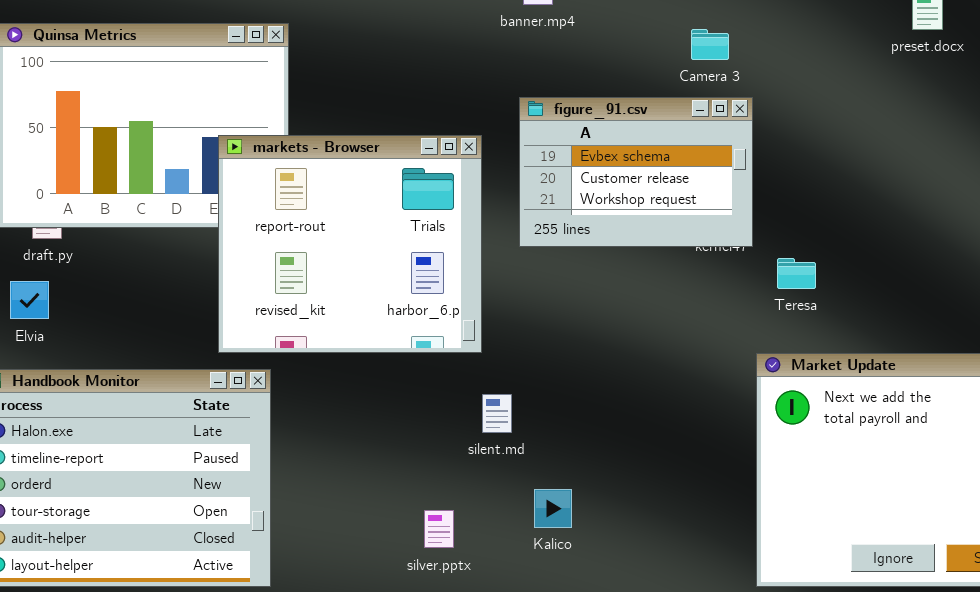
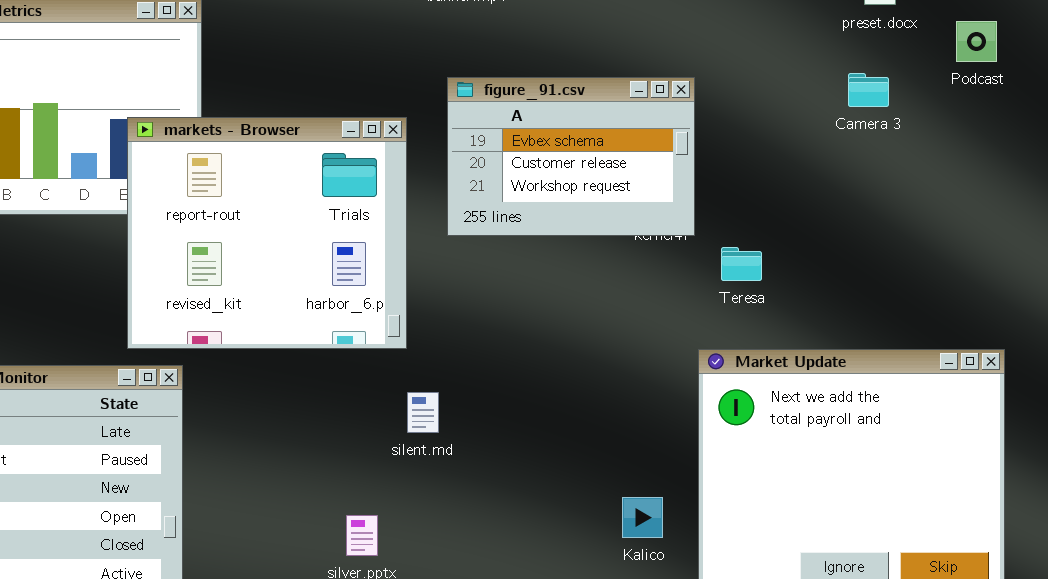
Camera 3: [691,29,729,60] -> [848,73,889,107], moved
Kalico: [534,489,572,528] -> [622,497,663,538], moved

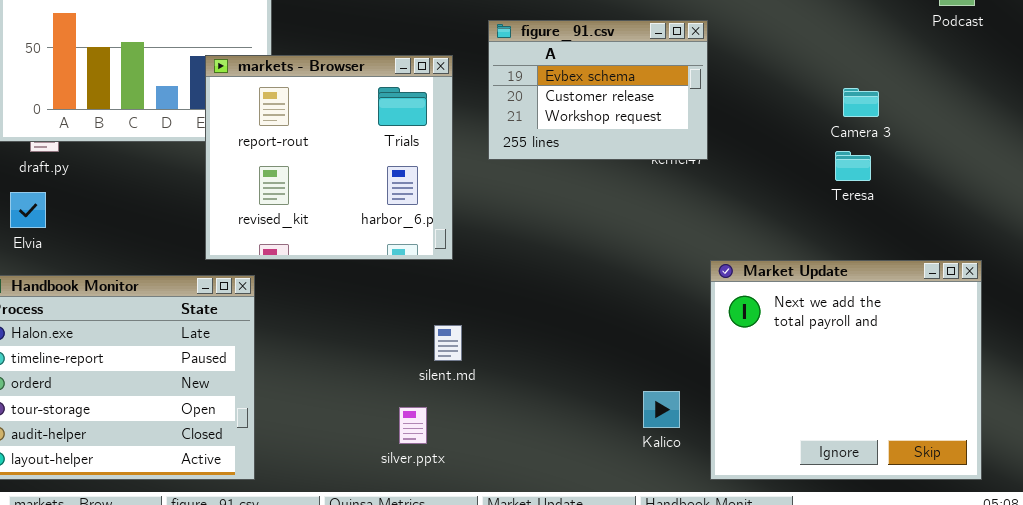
Camera 3: [848,73,889,107] -> [843,88,879,117], moved
Teresa: [721,247,762,281] -> [835,151,871,181], moved
silent.md: [407,392,439,433] -> [434,325,462,361], moved

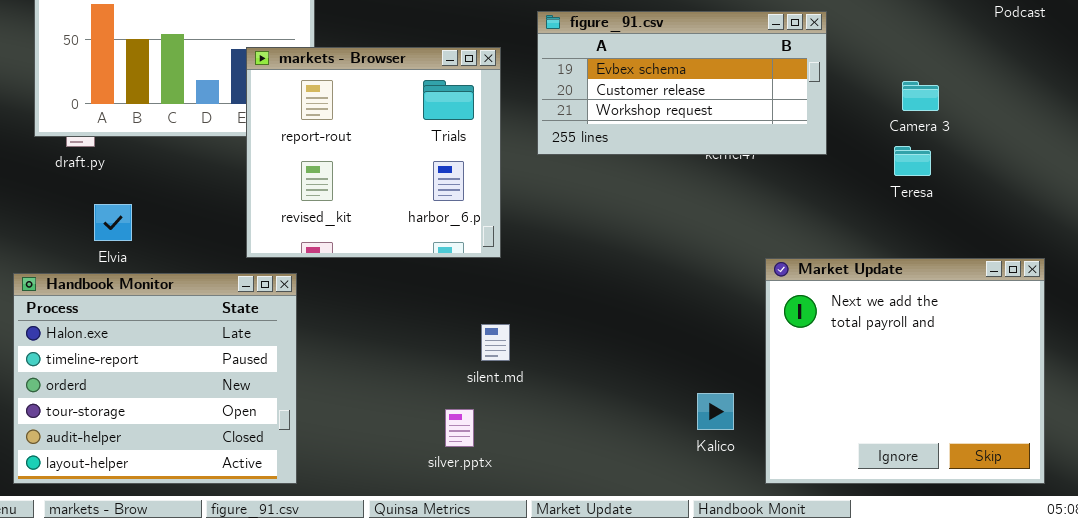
figure_91.csv: [488,20,708,160] -> [537,11,827,155], resized
Elvia: [10,192,46,228] -> [94,204,132,241], moved

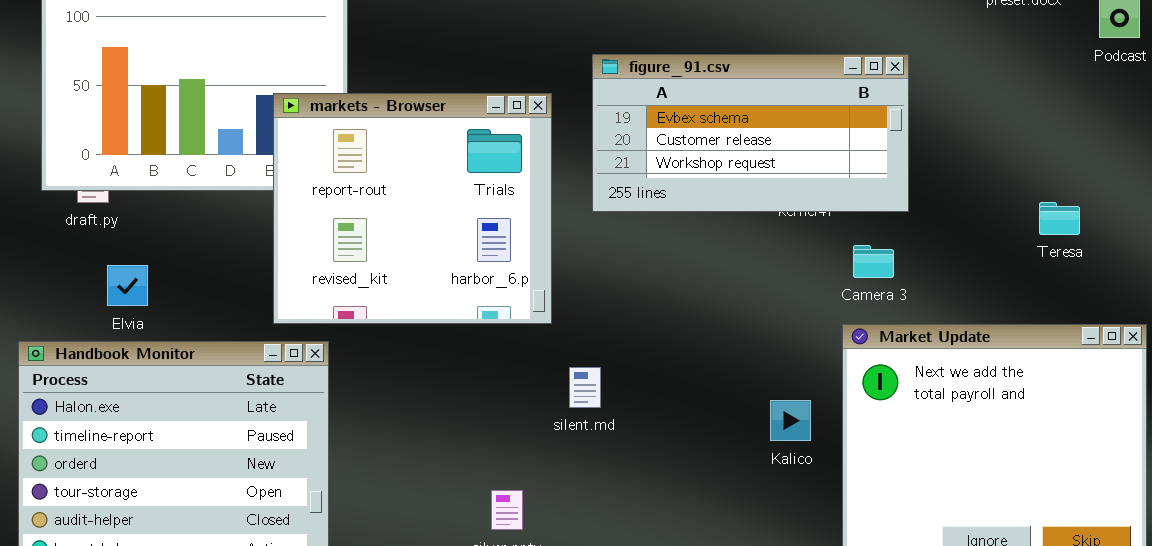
Camera 3: [902,81,939,111] -> [853,245,894,278], moved
Teresa: [894,146,931,176] -> [1039,202,1080,235], moved
silent.md: [481,324,510,361] -> [569,367,601,408], moved
Kalico: [697,393,734,430] -> [770,400,811,441], moved

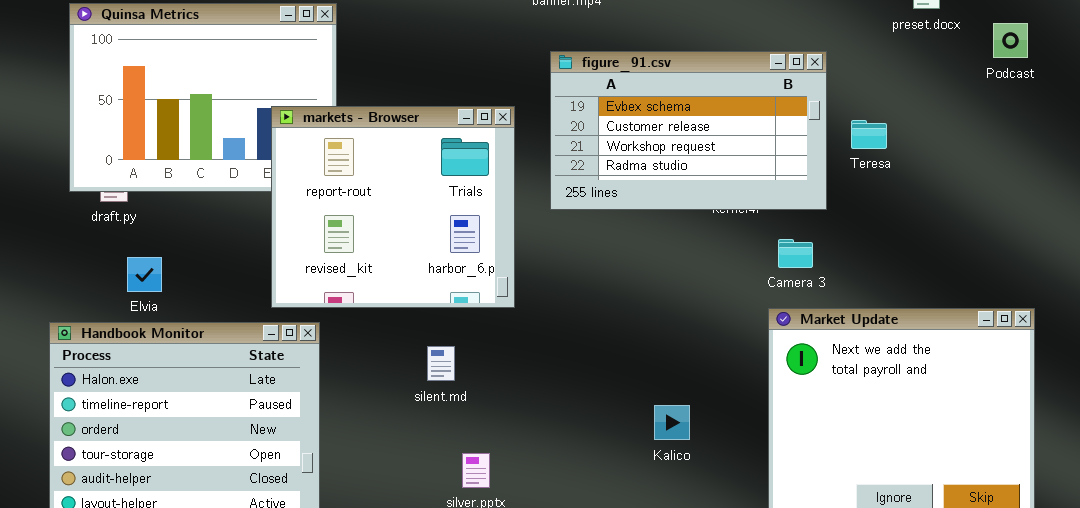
figure_91.csv: [592,54,909,212] -> [550,51,827,210], resized
Teresa: [1039,202,1080,235] -> [851,120,887,149], moved
silent.md: [569,367,601,408] -> [427,346,455,381], moved
Kalico: [770,400,811,441] -> [654,405,690,440], moved

